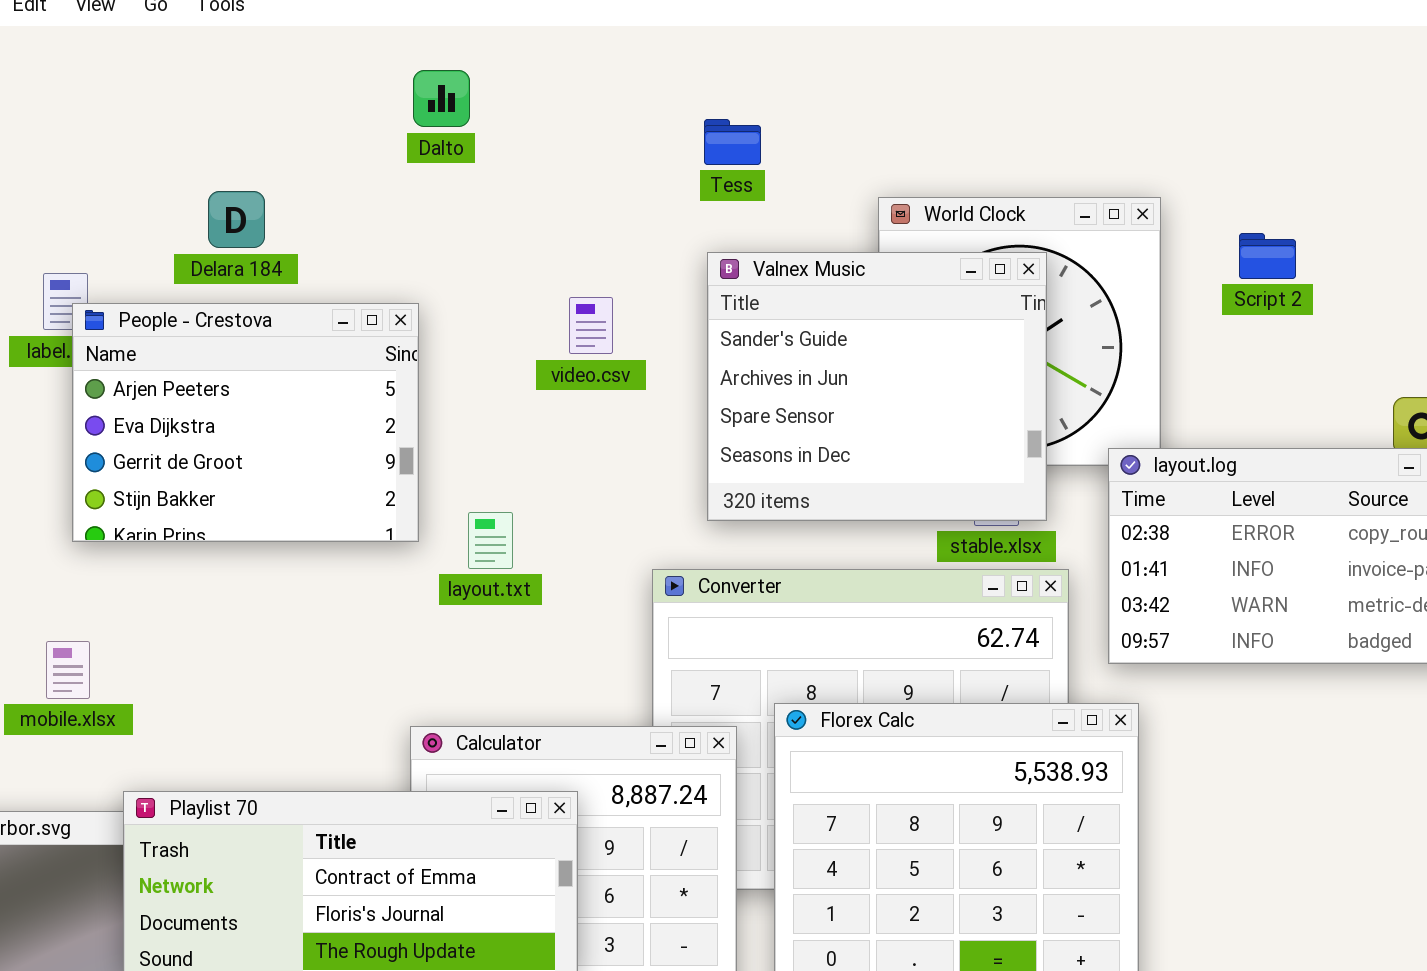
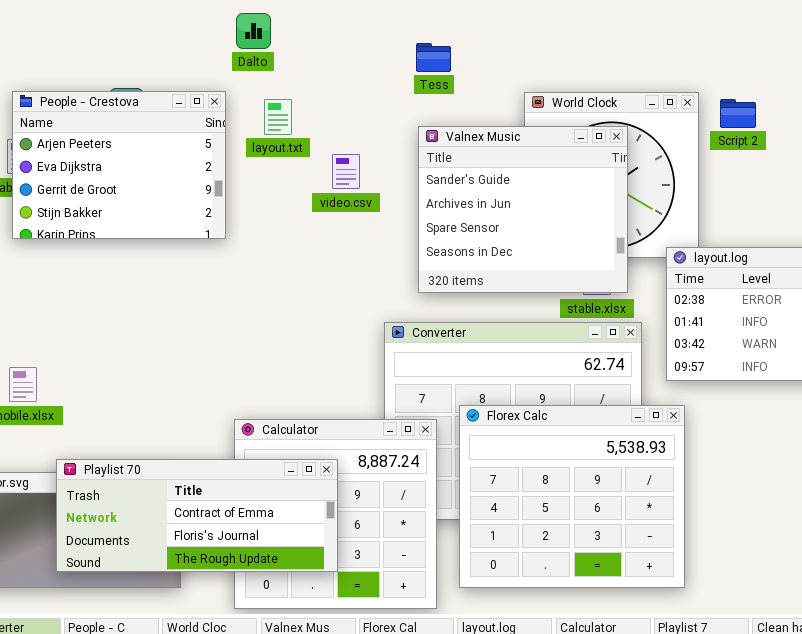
Script 2: [1239,233,1296,279] -> [720,99,756,128], moved
People - Crestova: [72,303,419,542] -> [12,91,226,239], moved
layout.txt: [468,512,513,569] -> [264,99,292,135], moved

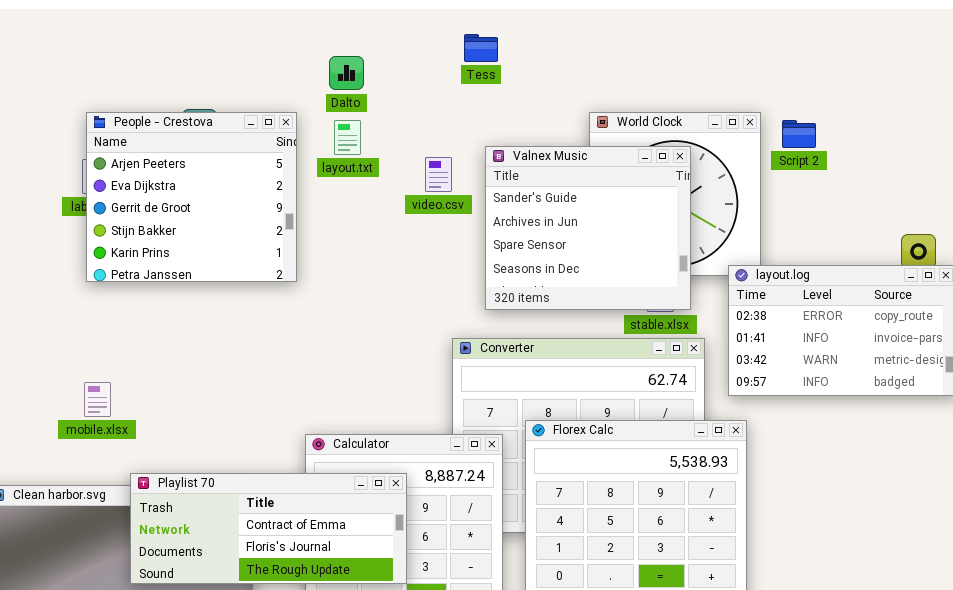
Dalto: [236,13,271,49] -> [329,56,364,90], moved
Tess: [416,43,451,72] -> [464,34,498,62], moved
People - Crestova: [12,91,226,239] -> [86,112,297,282], resized
video.csv: [332,154,360,189] -> [425,157,452,192], moved

